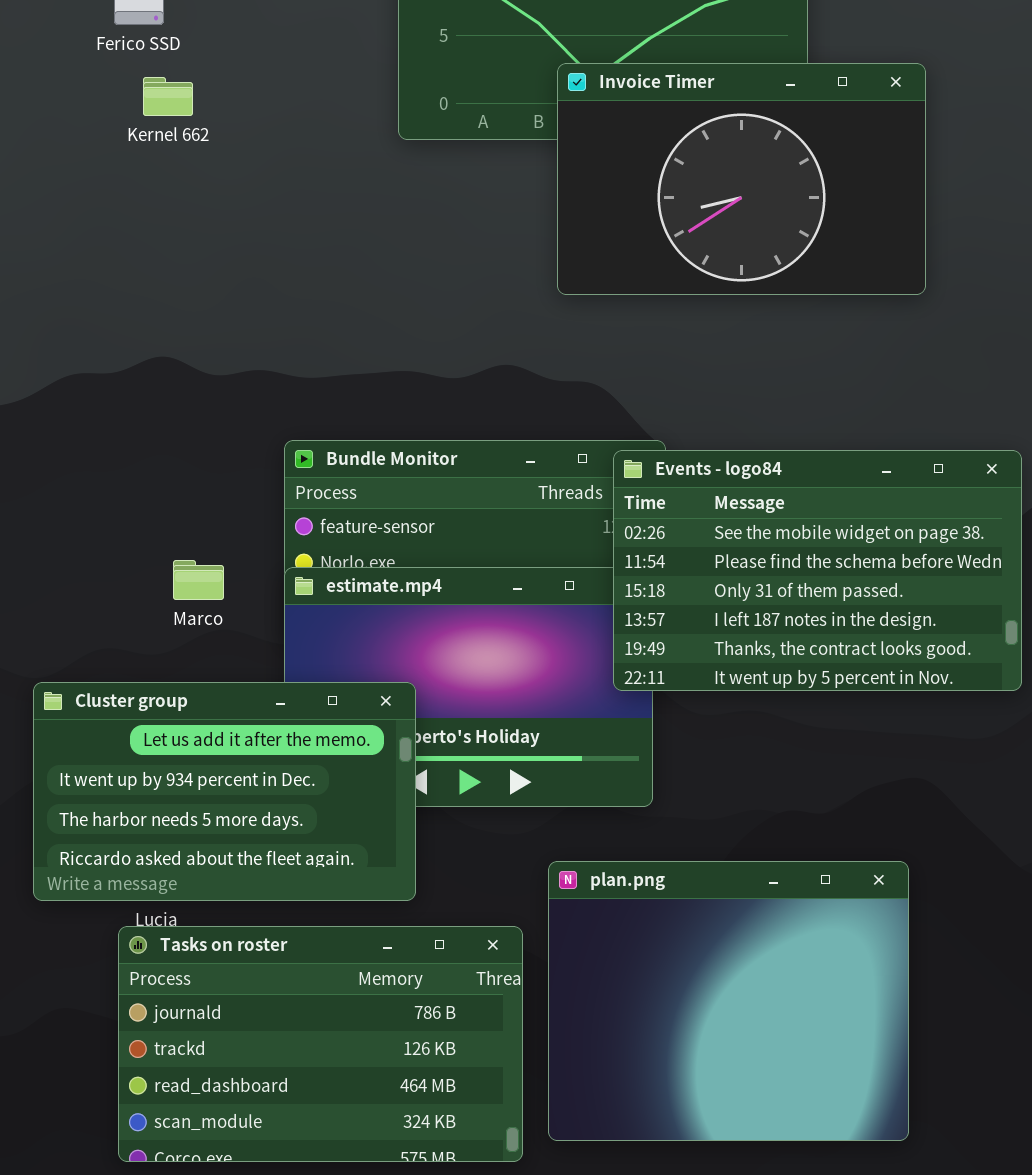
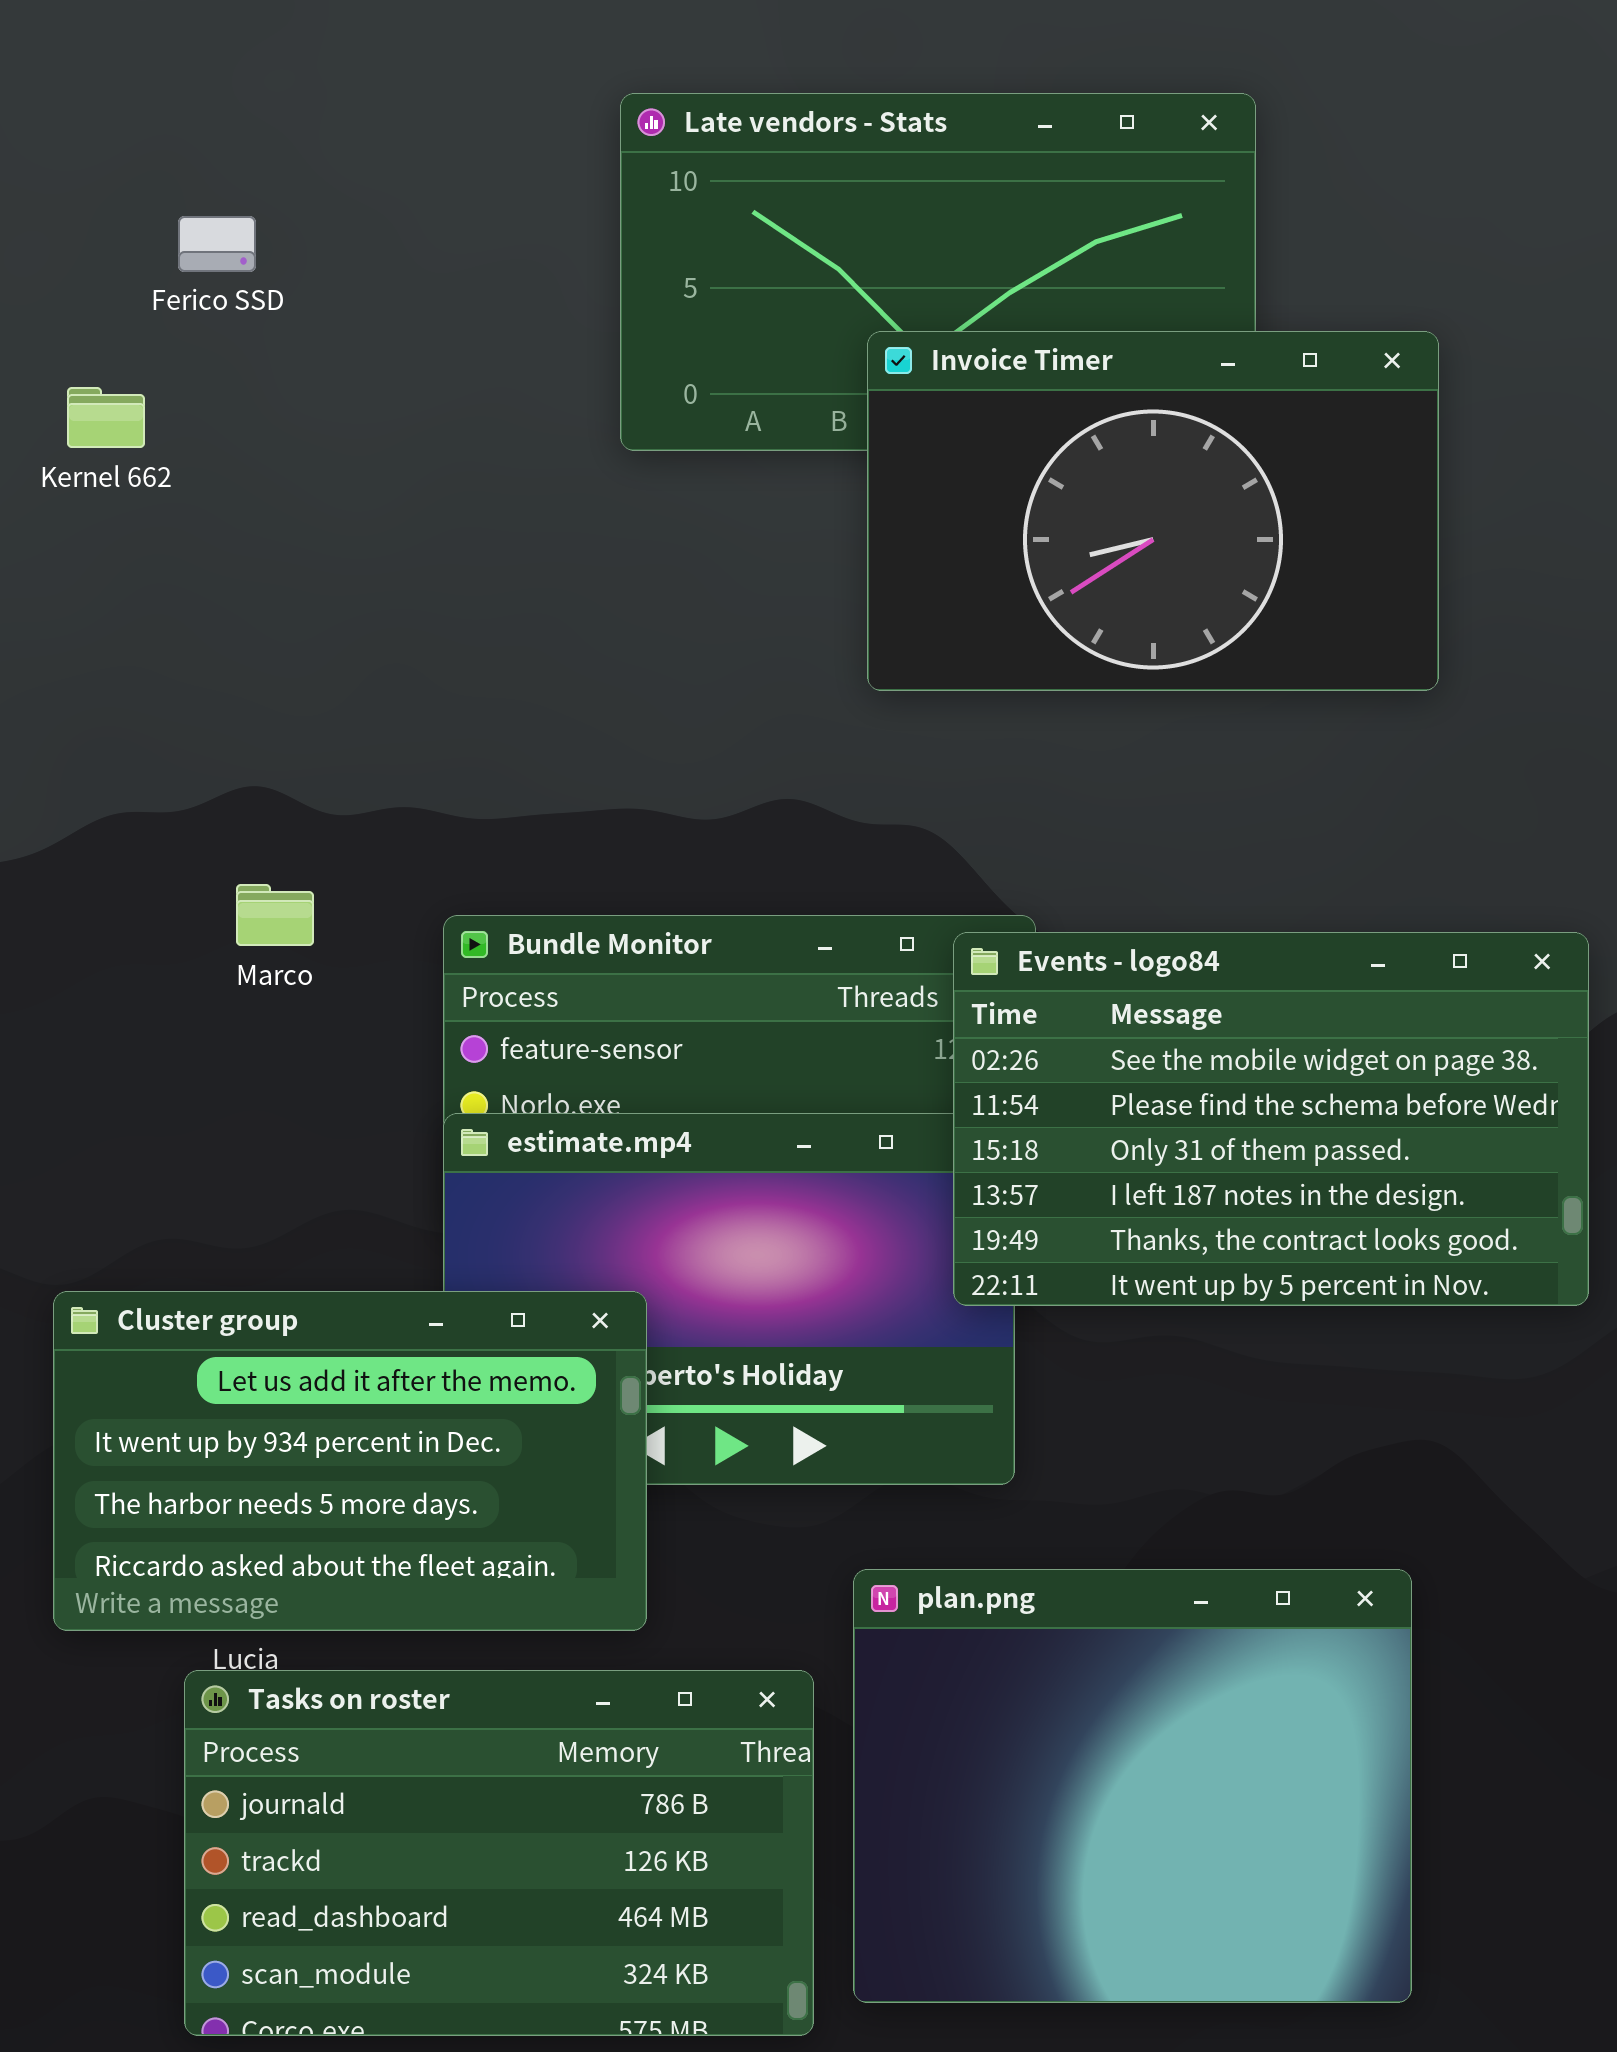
Kernel 662: [143,77,193,116] -> [67,387,145,448], moved
Marco: [173,560,224,600] -> [236,884,314,946], moved

